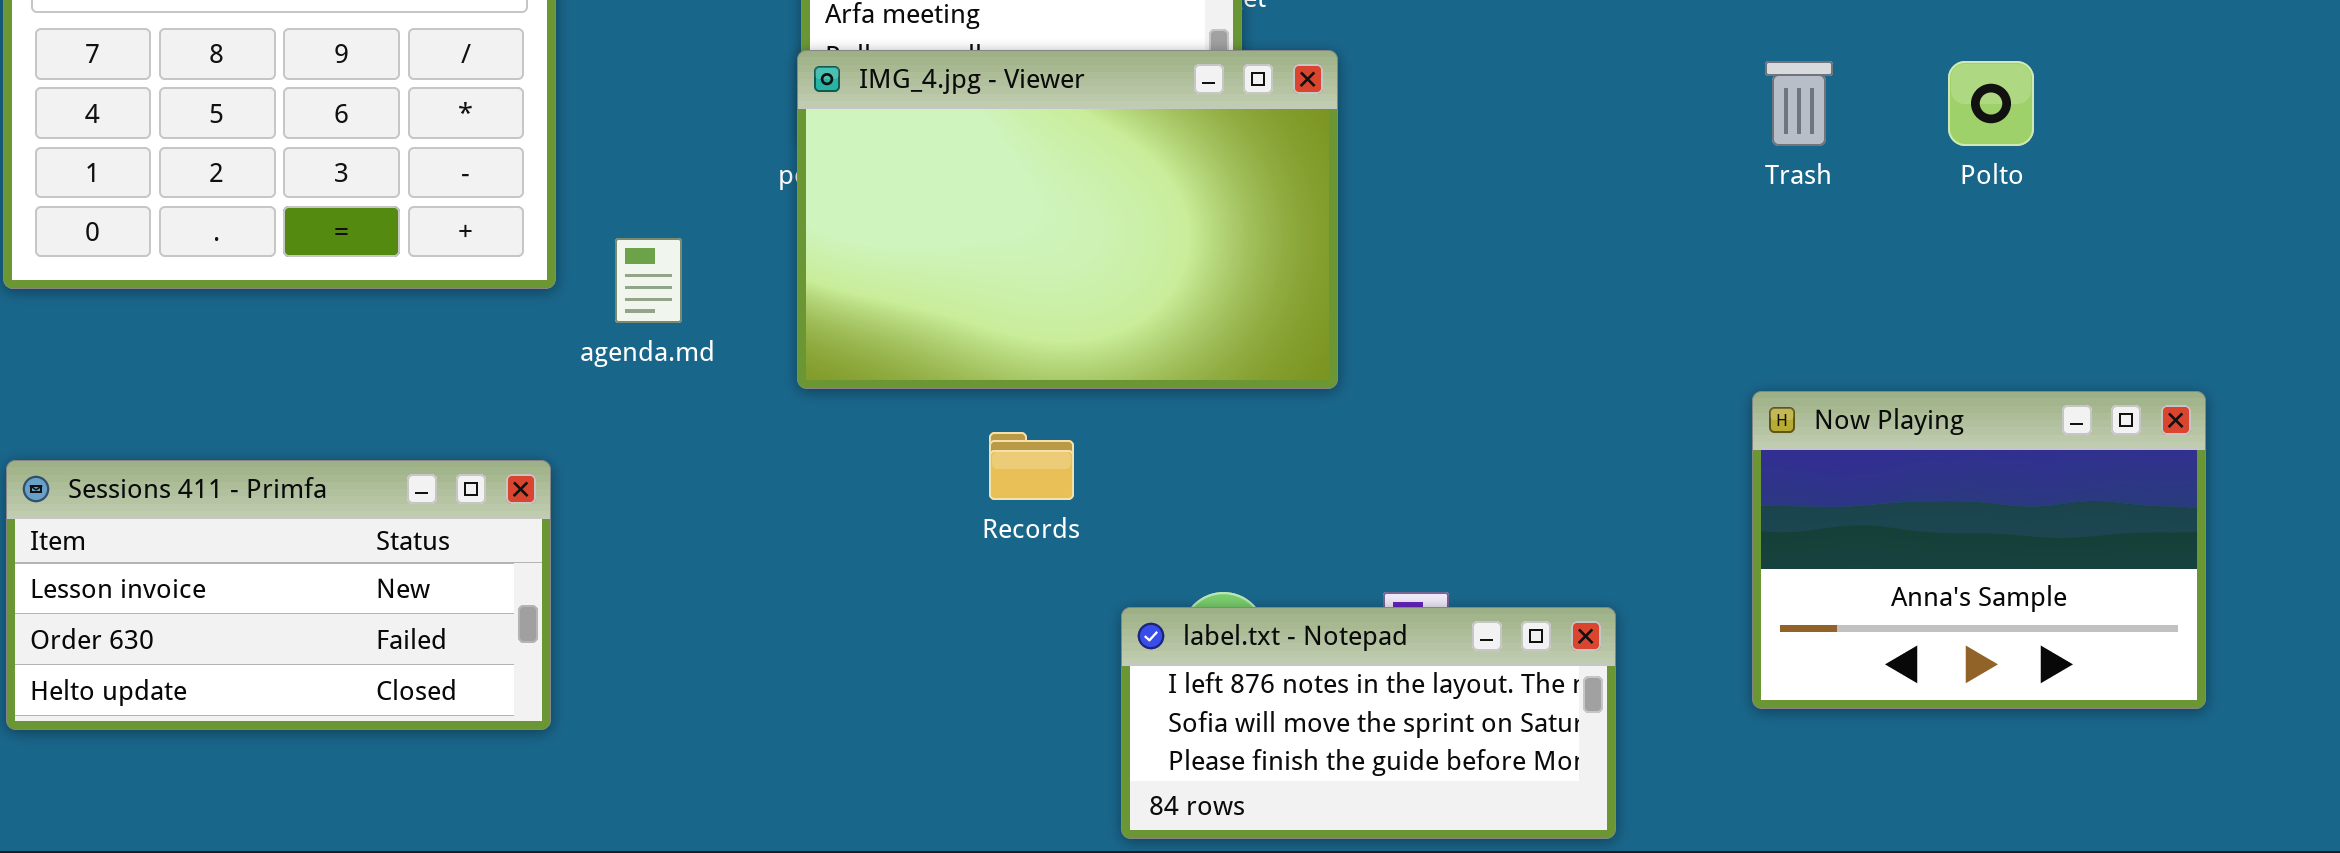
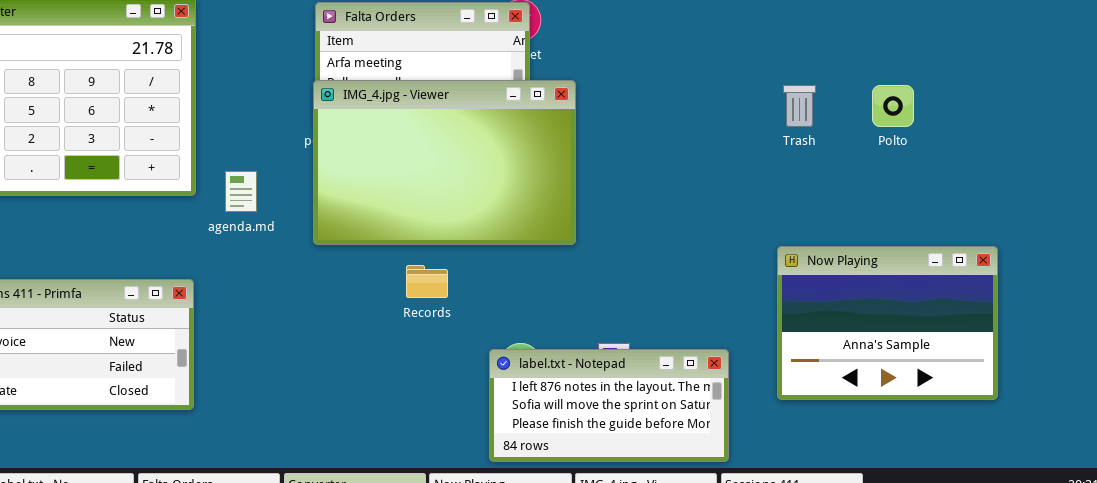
label.txt - Notepad: [1121,607,1616,839] -> [489,349,729,462], moved

